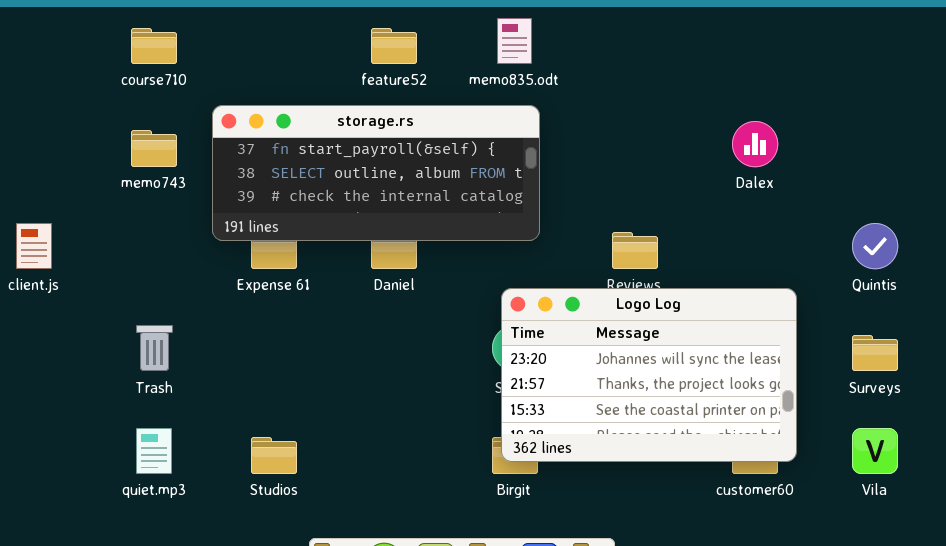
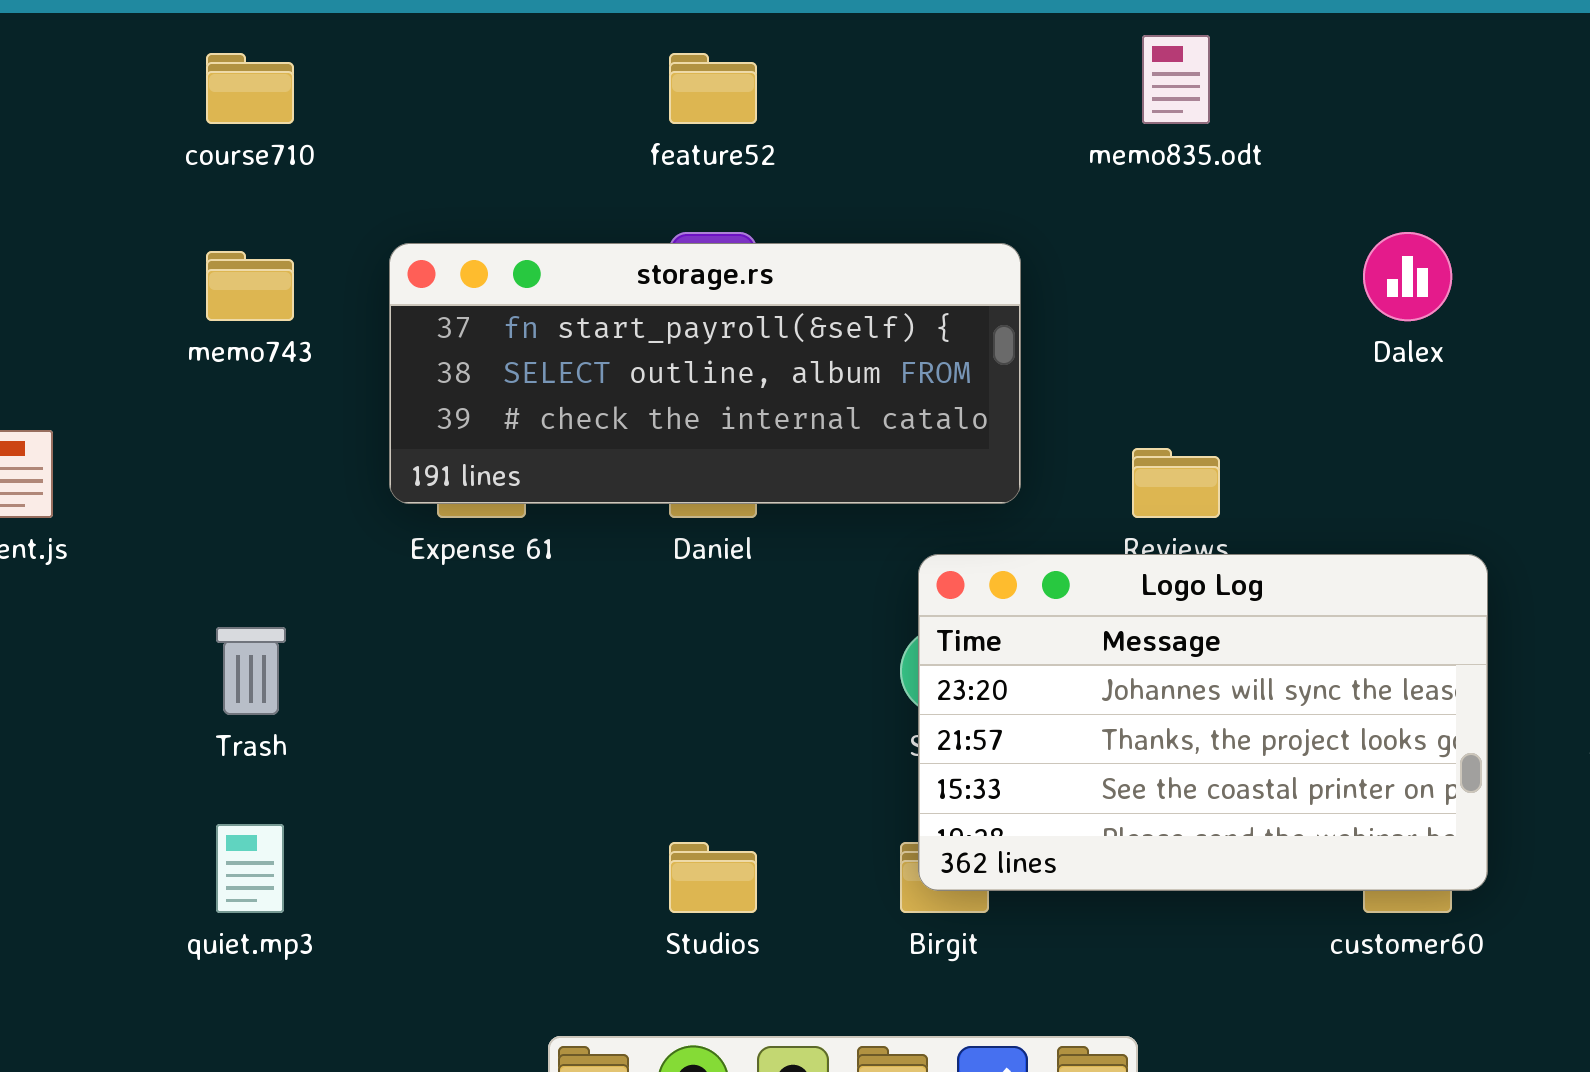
memo835.odt: [497,18,532,64] -> [1142,35,1210,124], moved
storage.rs: [212,105,540,241] -> [389,243,1021,504], moved
Studios: [251,437,297,474] -> [669,842,757,913], moved

